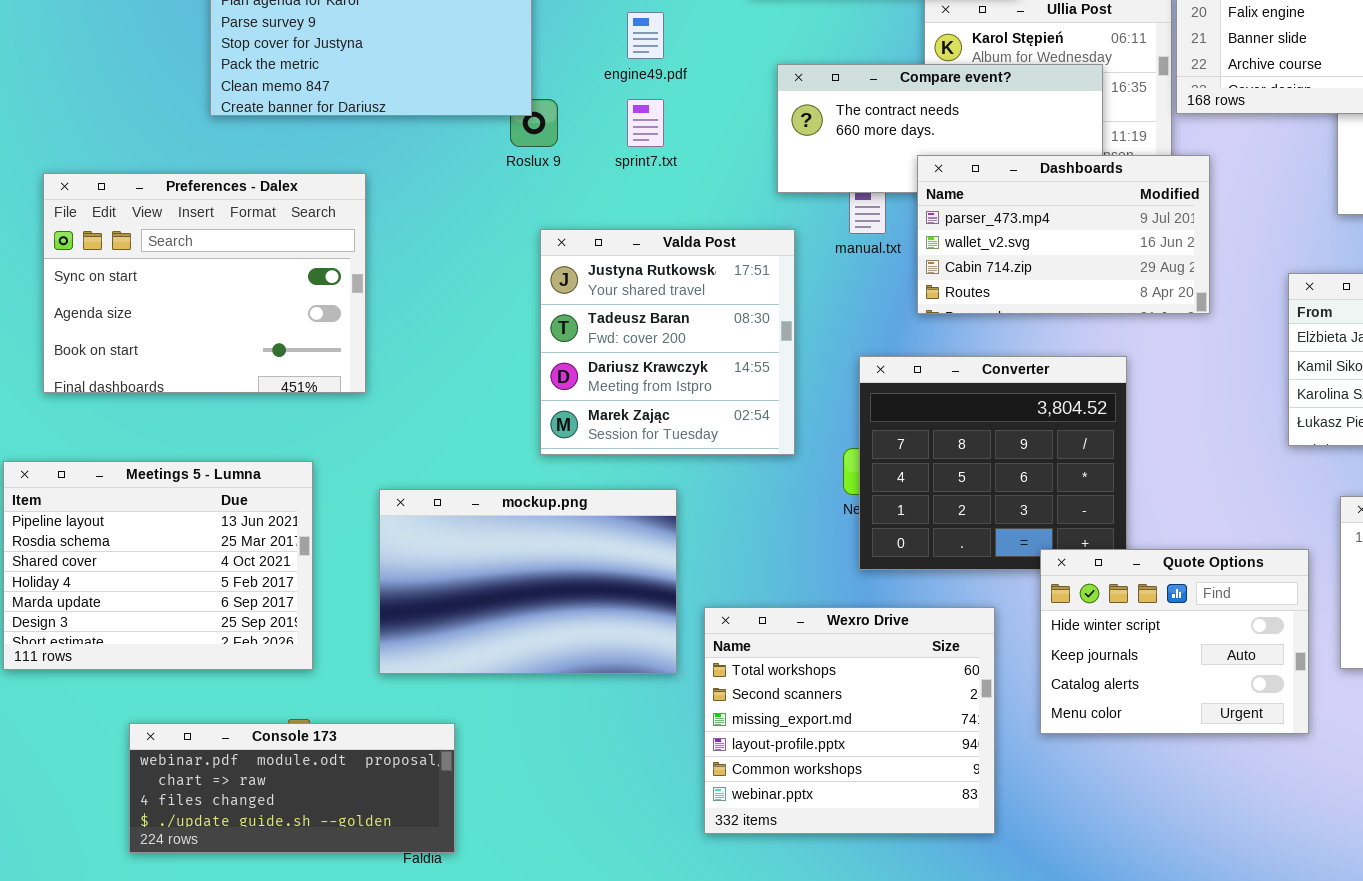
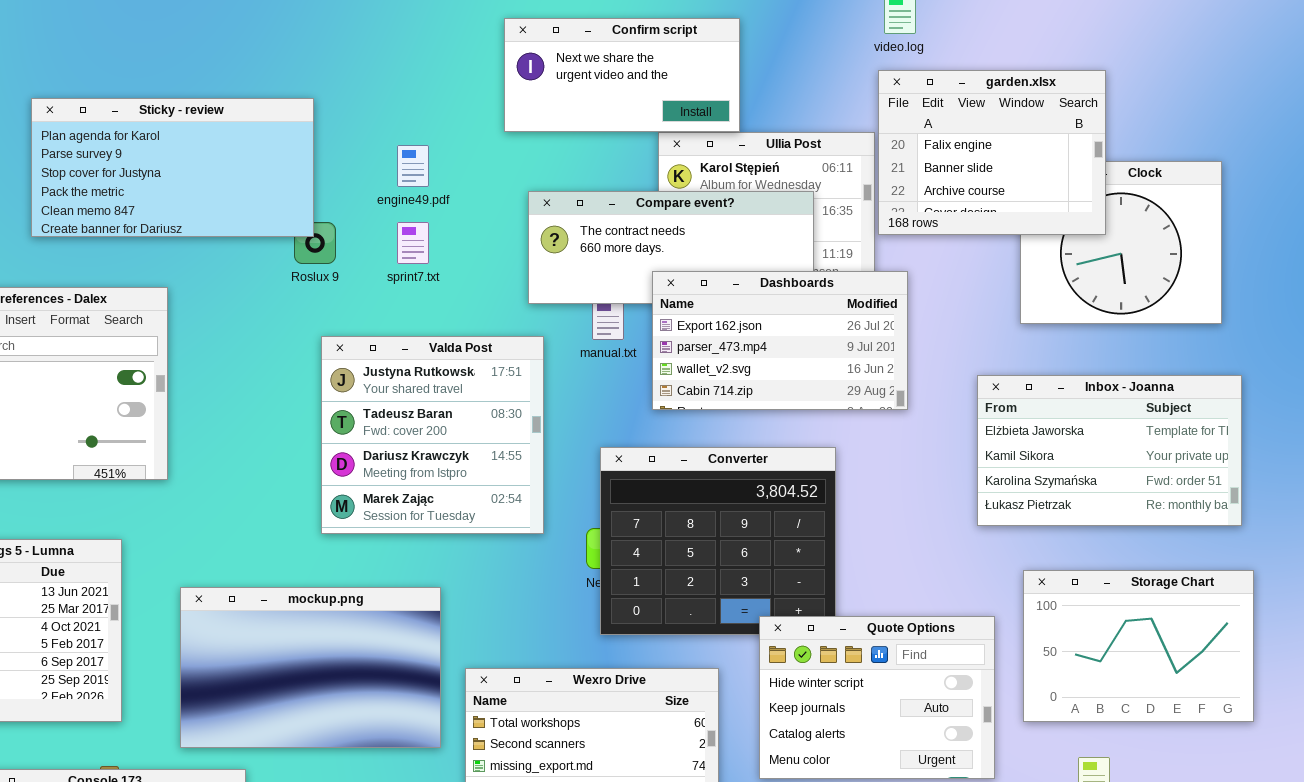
Dashboards: [917,155,1210,314] -> [652,271,908,410], scrolled up 1 row
mockup.png: [379,489,677,674] -> [180,587,441,748], moved

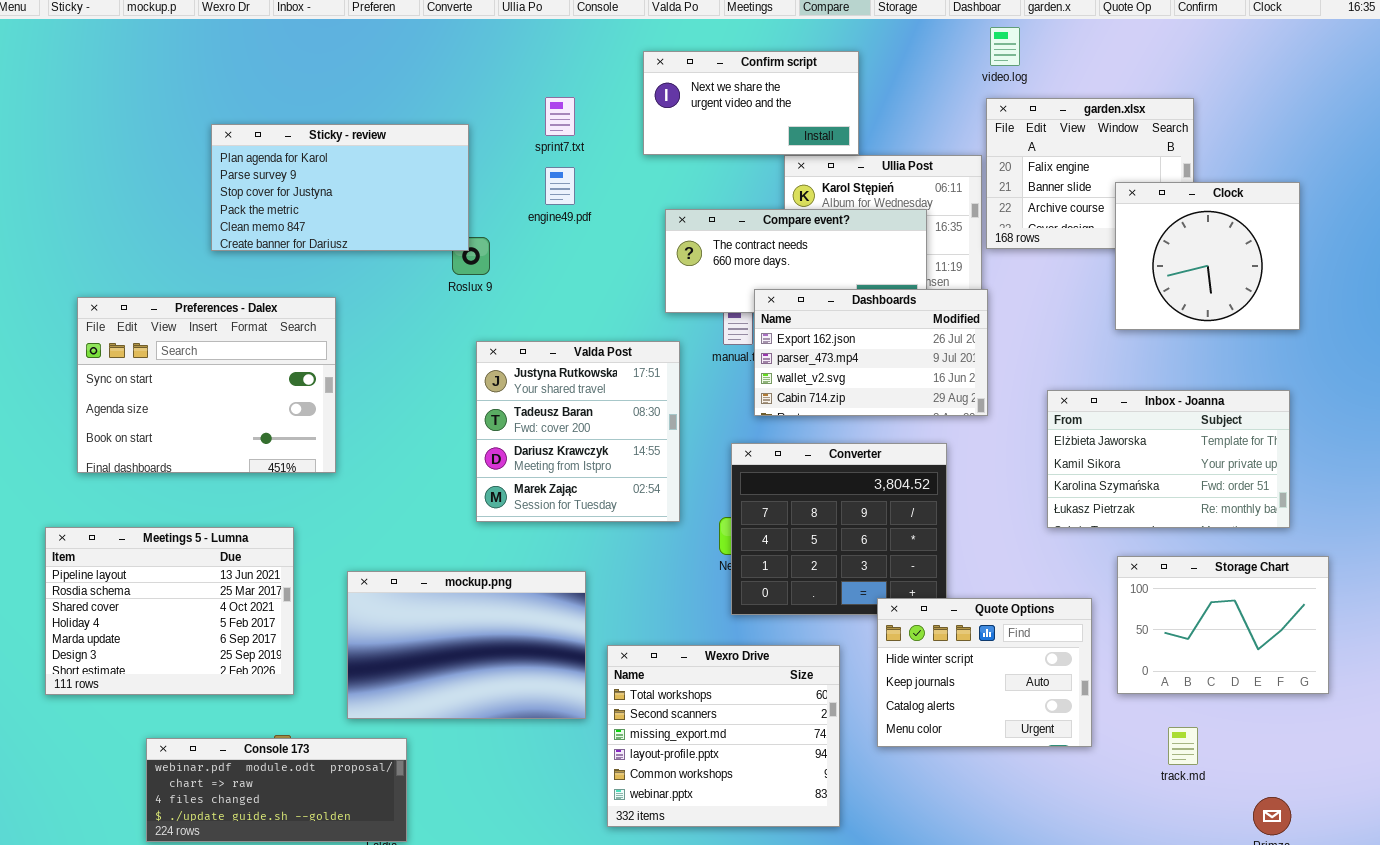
Clock: [1020,161,1222,324] -> [1115,182,1300,330], raised
sprint7.txt: [397,222,429,264] -> [545,97,575,136], moved
Dashboards: [652,271,908,410] -> [754,289,988,416], moved
Inbox - Joanna: [977,375,1242,526] -> [1047,390,1290,528], moved

